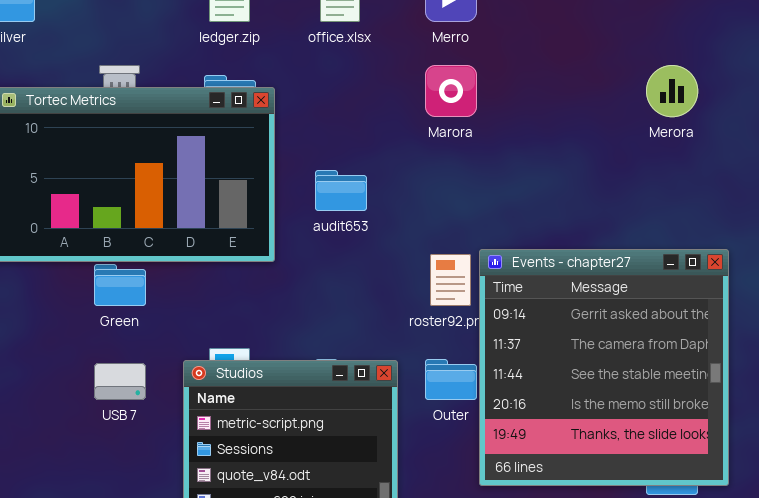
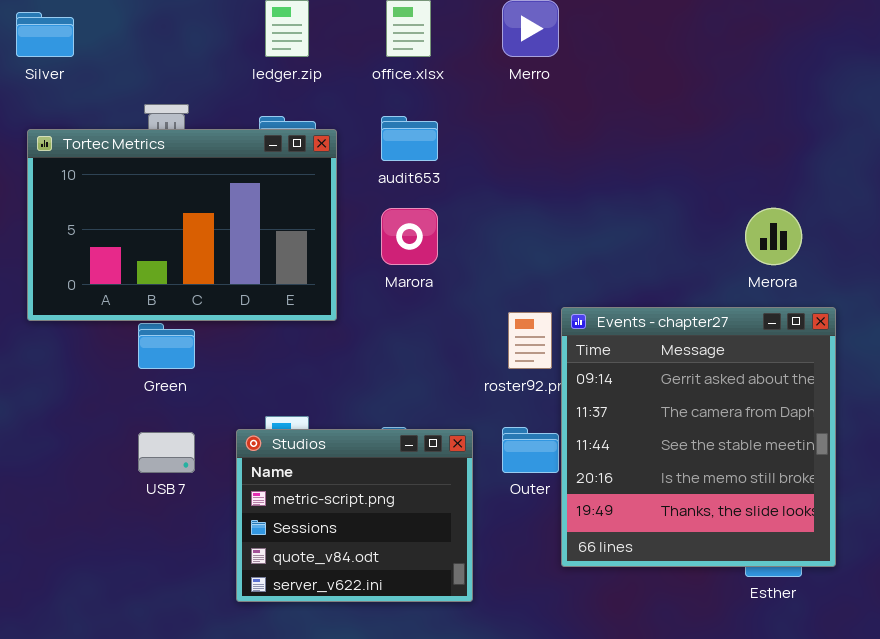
Marora: [425,65,477,117] -> [381,208,438,265], moved
Merora: [646,65,698,117] -> [745,208,802,265], moved
audit653: [315,170,367,211] -> [381,116,438,161], moved

